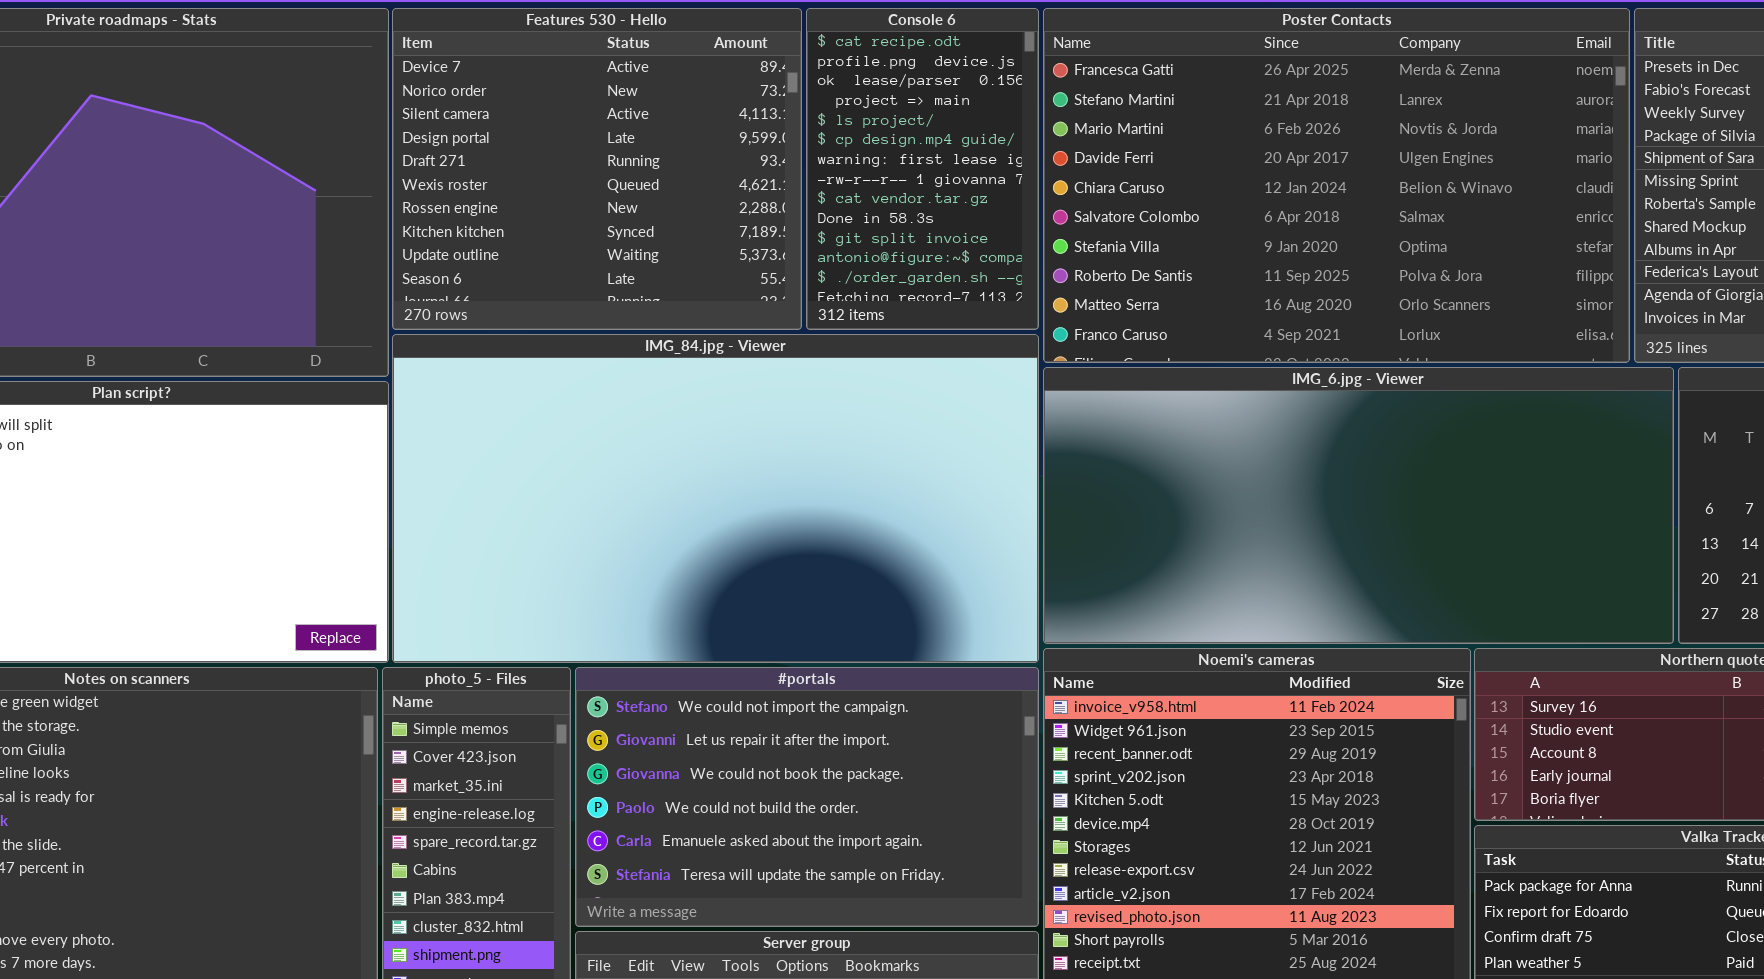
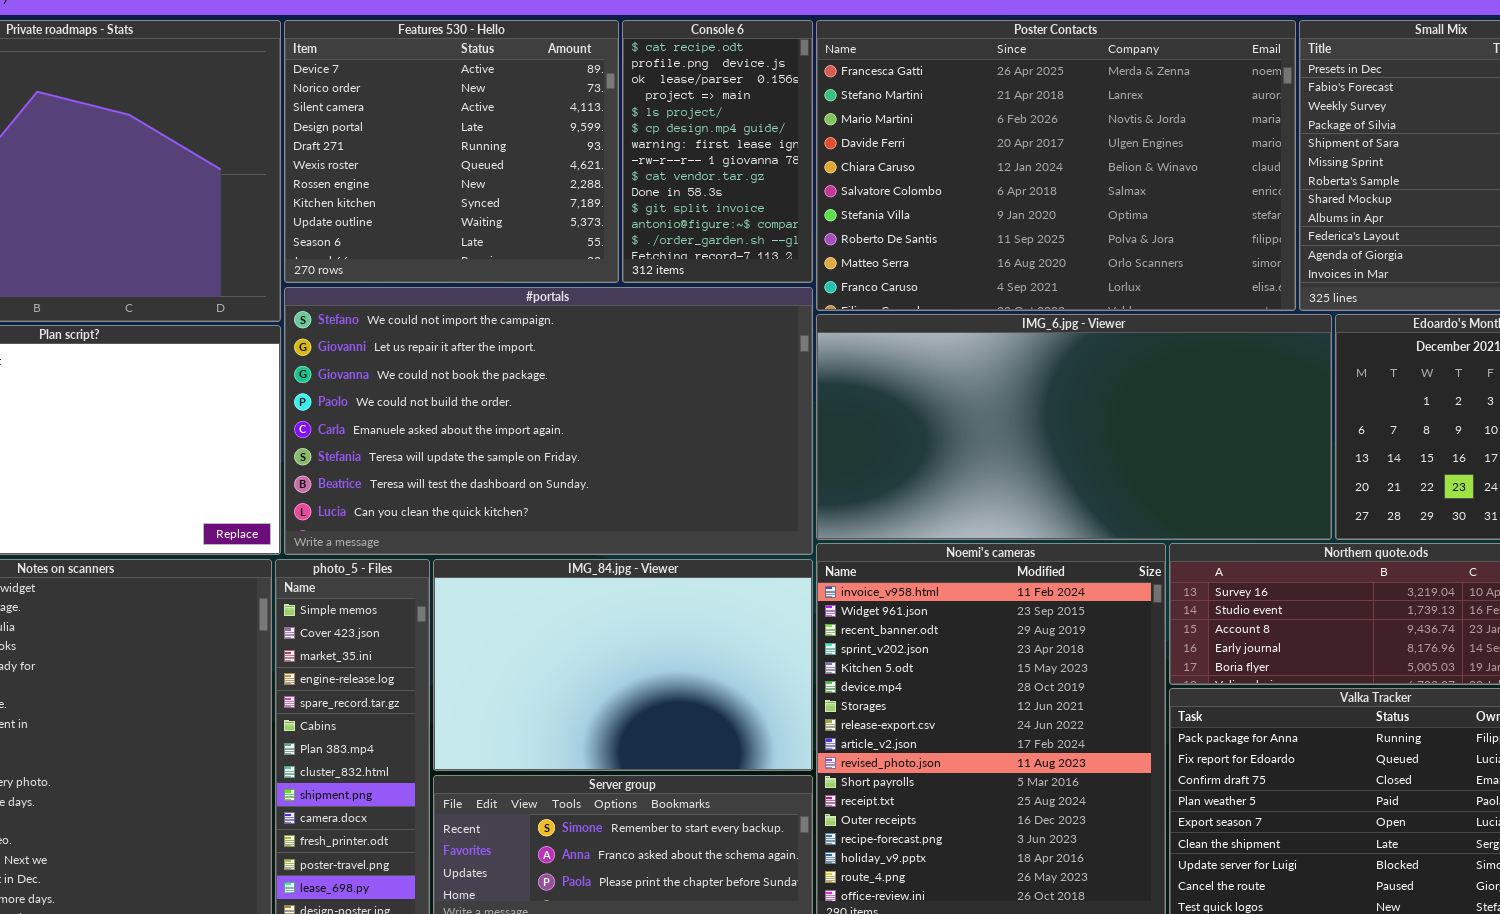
IMG_84.jpg - Viewer: [392,334,1039,663] -> [433,559,813,771], moved, resized
#portals: [575,667,1039,927] -> [284,287,813,555], moved, resized

